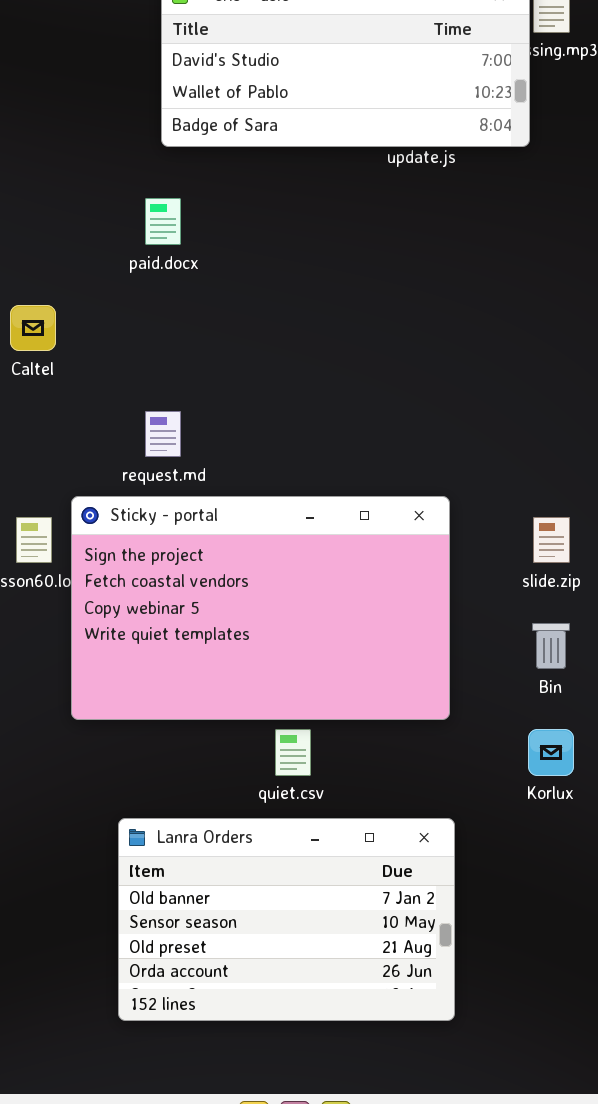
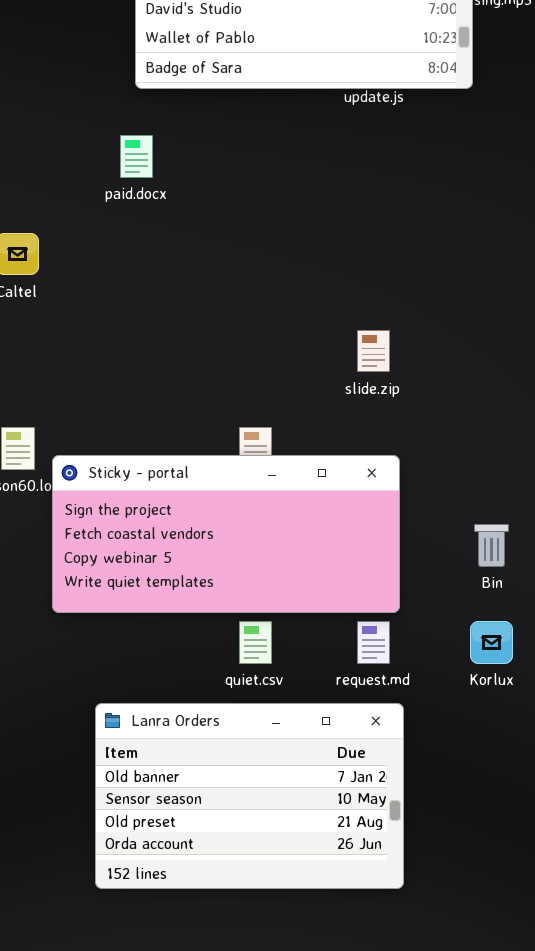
request.md: [145,411,181,457] -> [357,621,390,664], moved
Sticky - portal: [71,496,450,720] -> [52,455,400,613], resized
slide.zip: [533,517,570,563] -> [357,330,390,372], moved

